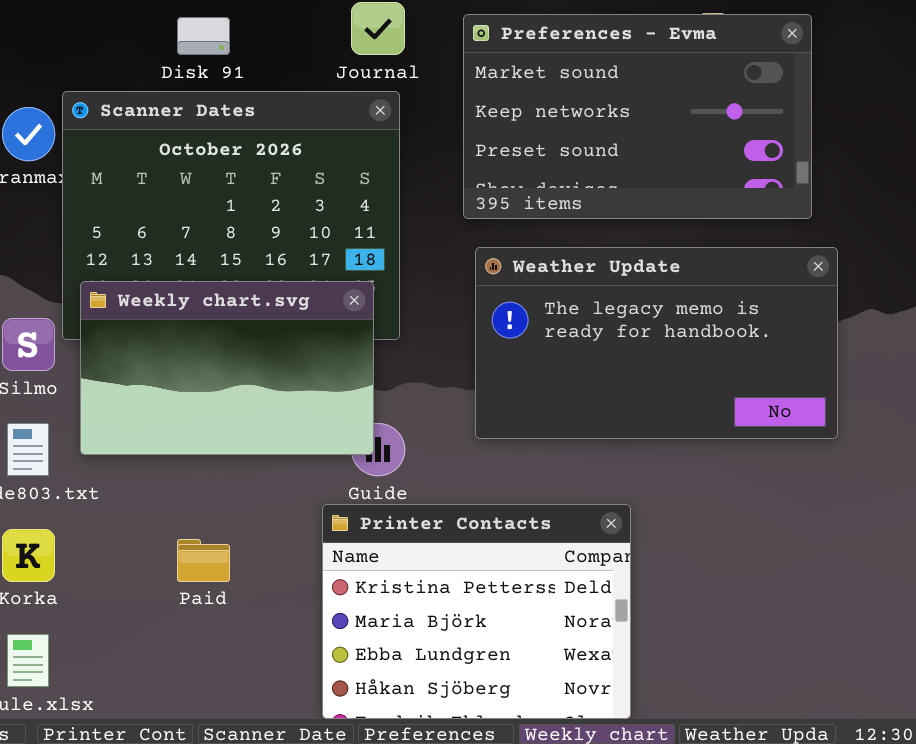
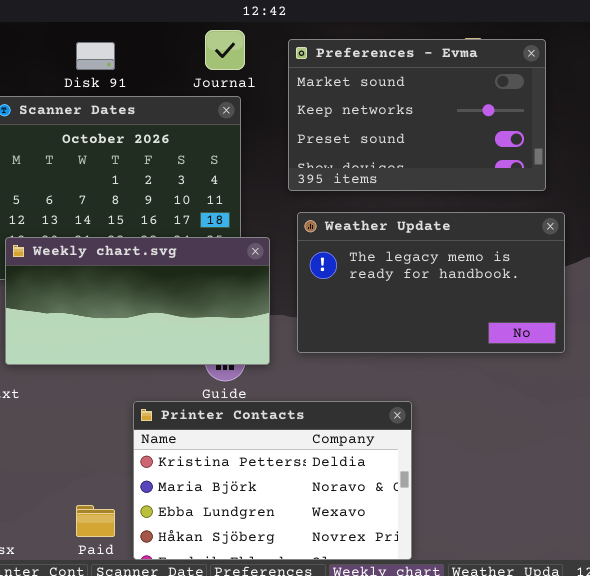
Weekly chart.svg: [80,281,374,455] -> [5,237,270,365], resized
Printer Contacts: [322,504,631,719] -> [133,401,412,560], resized
Paid: [177,539,230,582] -> [76,505,115,537], moved

